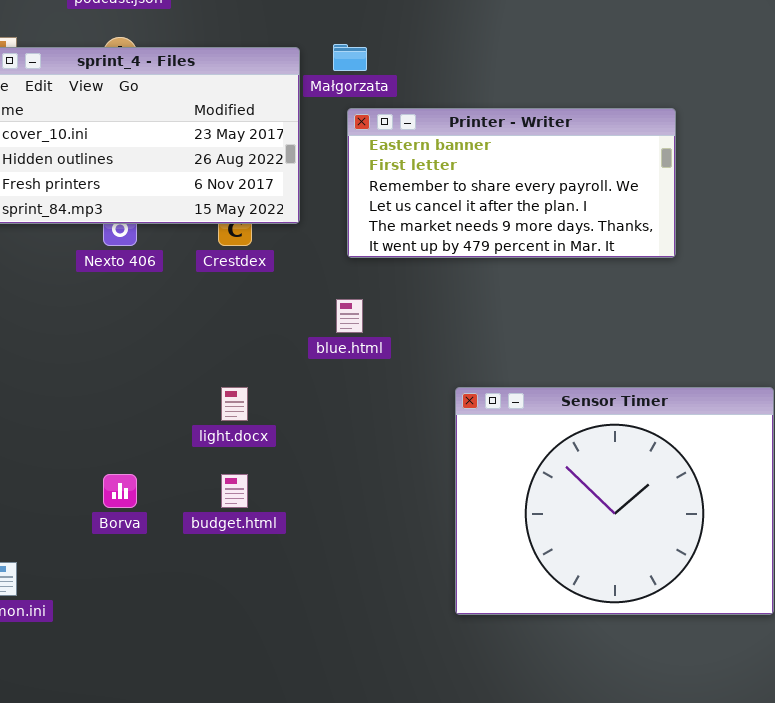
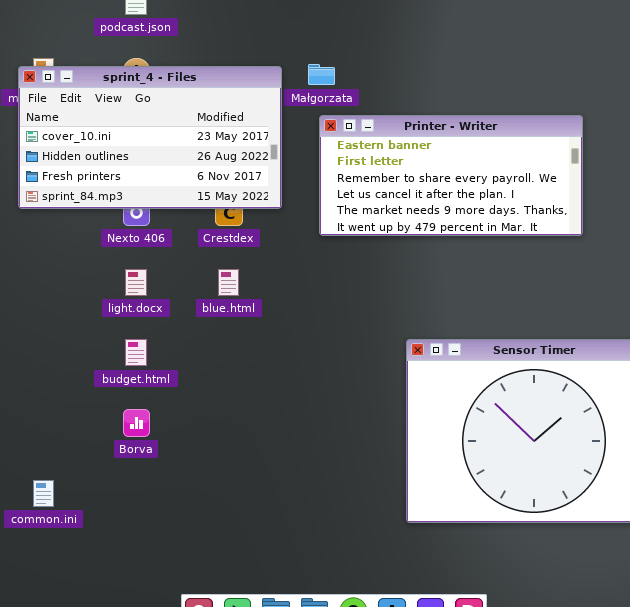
blue.html: [336,299,363,333] -> [218,269,239,296], moved
light.docx: [221,387,248,421] -> [125,269,147,296], moved
budget.html: [221,474,248,508] -> [125,339,147,366], moved

